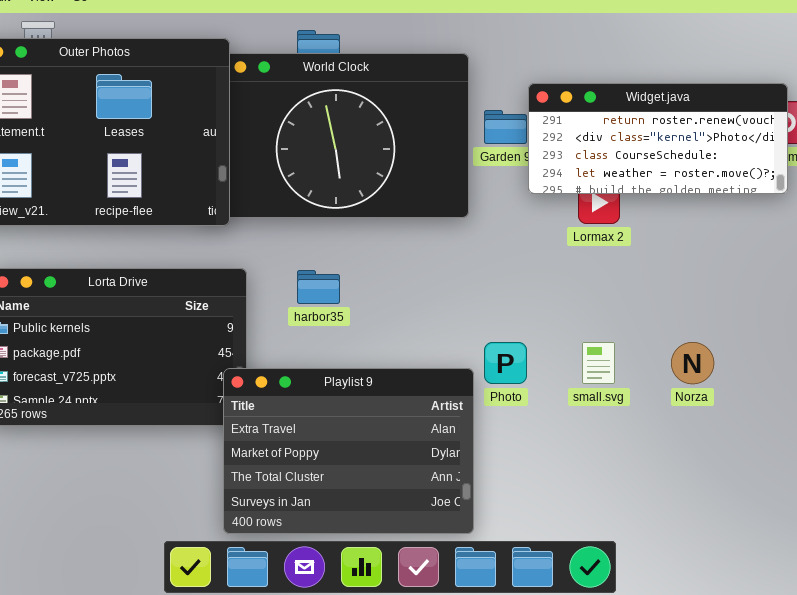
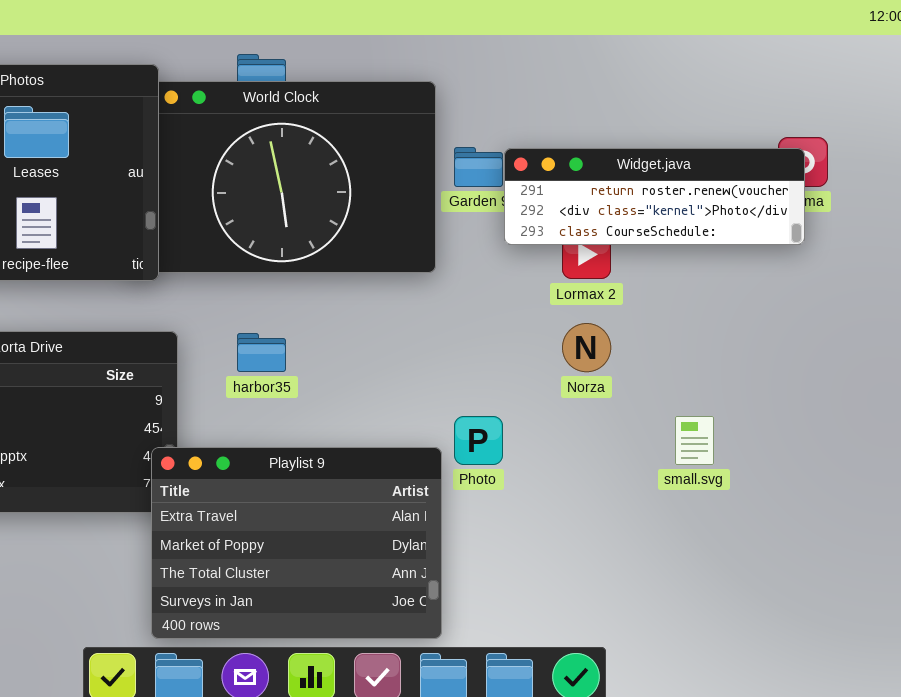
Widget.java: [528,83,788,194] -> [504,148,805,245], resized
small.svg: [582,342,615,384] -> [675,416,714,465], moved
Norza: [671,342,714,384] -> [562,323,611,372], moved

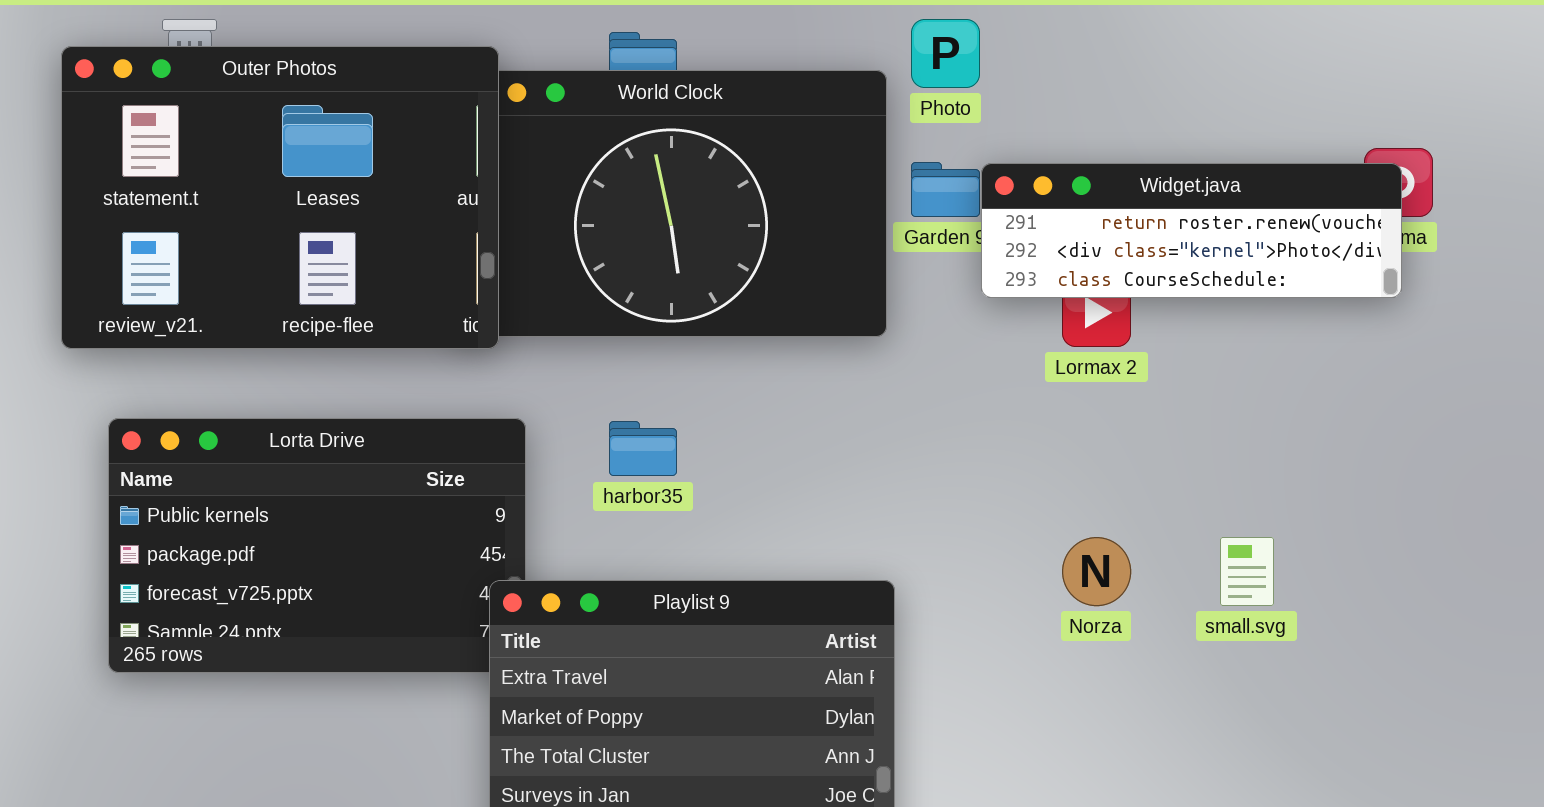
Norza: [562,323,611,372] -> [1062,537,1131,606], moved
Photo: [454,416,503,465] -> [911,19,980,88], moved

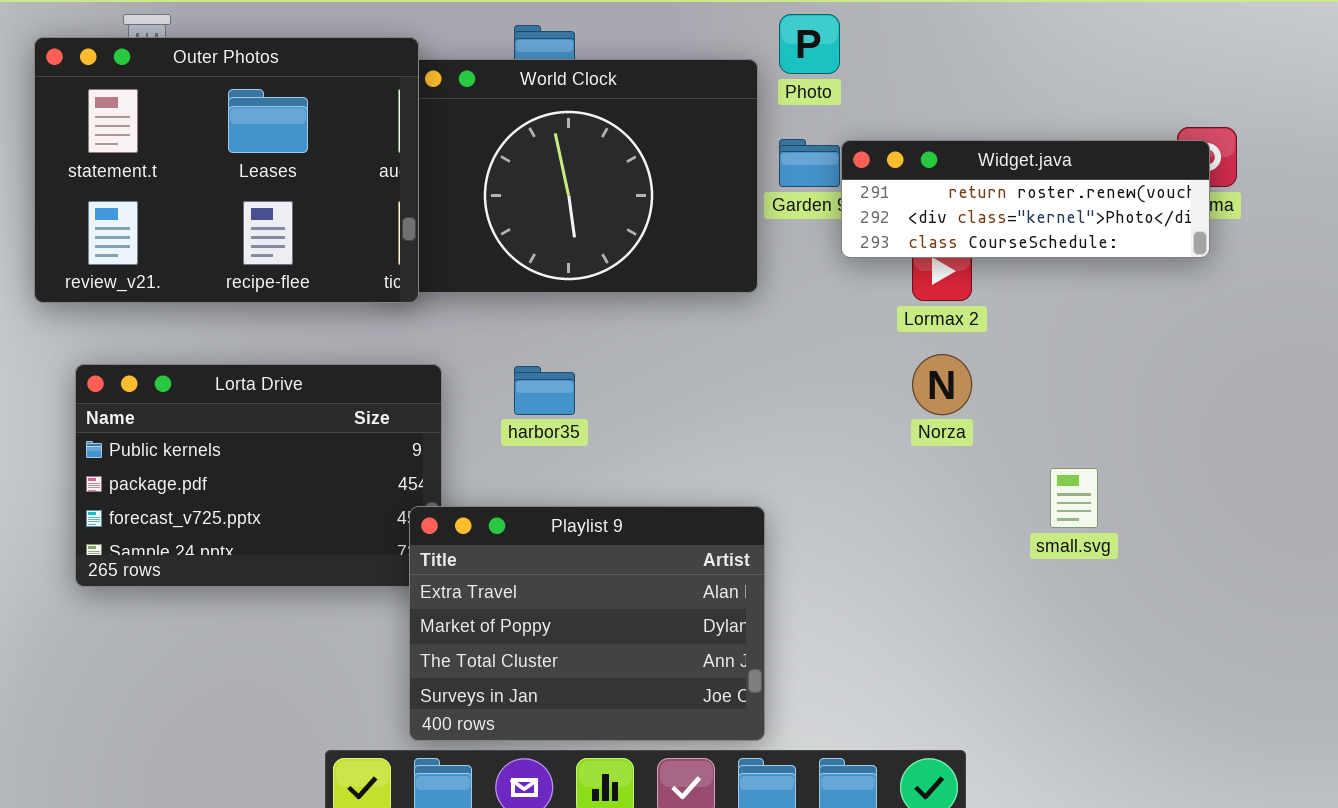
Norza: [1062,537,1131,606] -> [912,354,972,415], moved

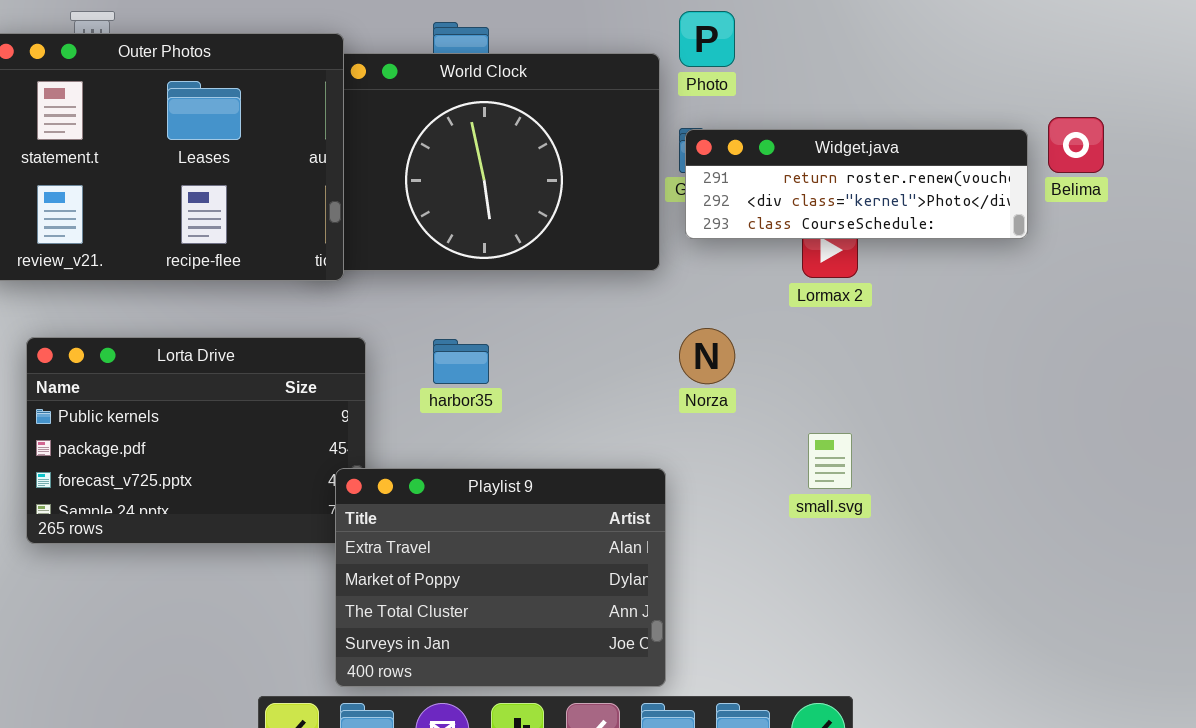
Widget.java: [841,140,1210,258] -> [685,129,1028,239], moved
Norza: [912,354,972,415] -> [679,328,735,384], moved
small.svg: [1050,468,1098,528] -> [808,433,852,489], moved

